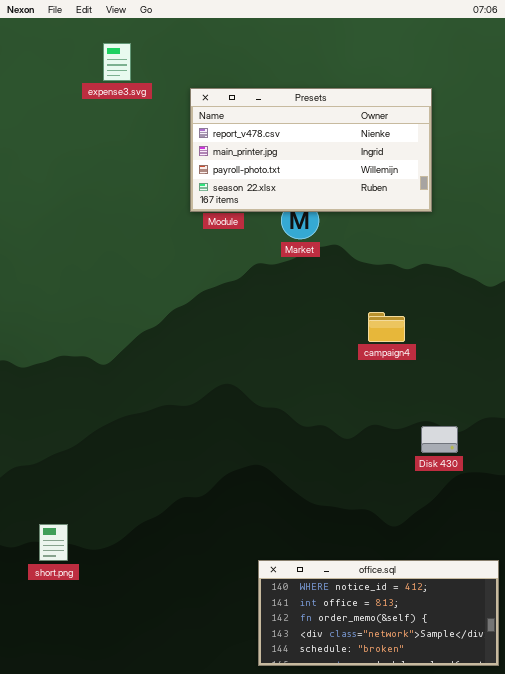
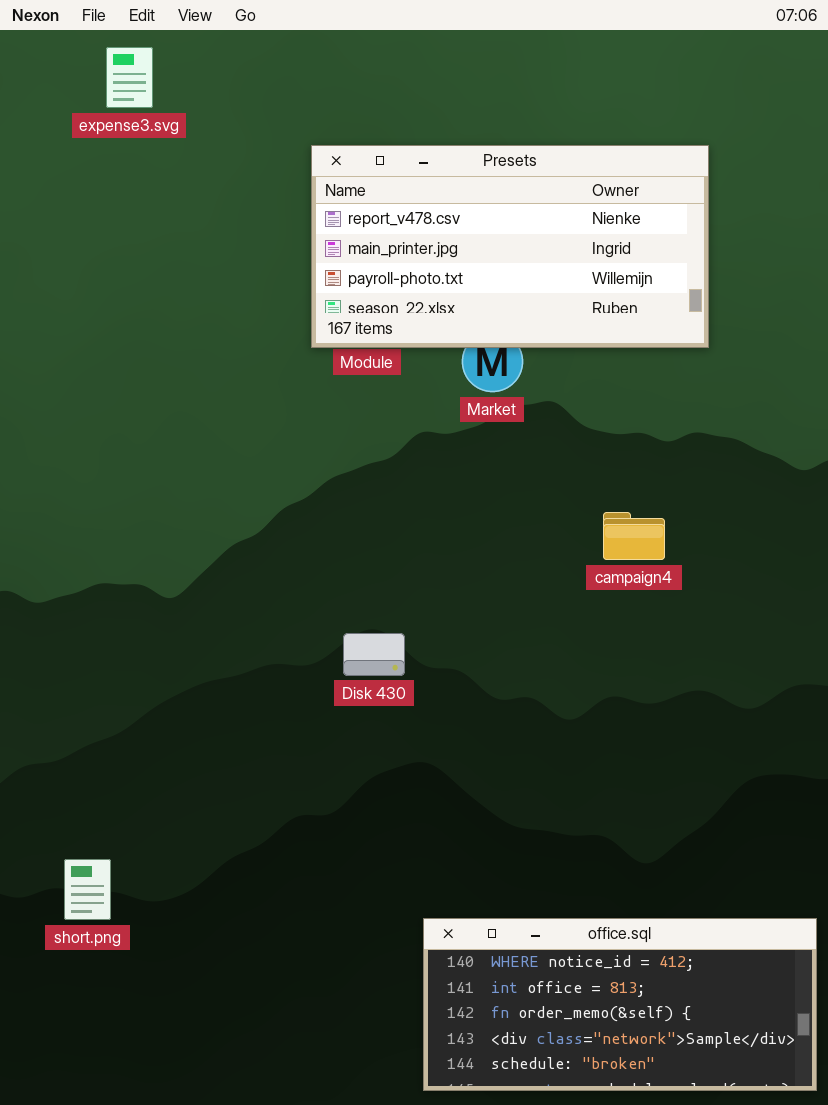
expense3.svg: [103,43,131,81] -> [106,47,153,108], moved
Disk 430: [421,426,458,453] -> [343,633,405,676], moved

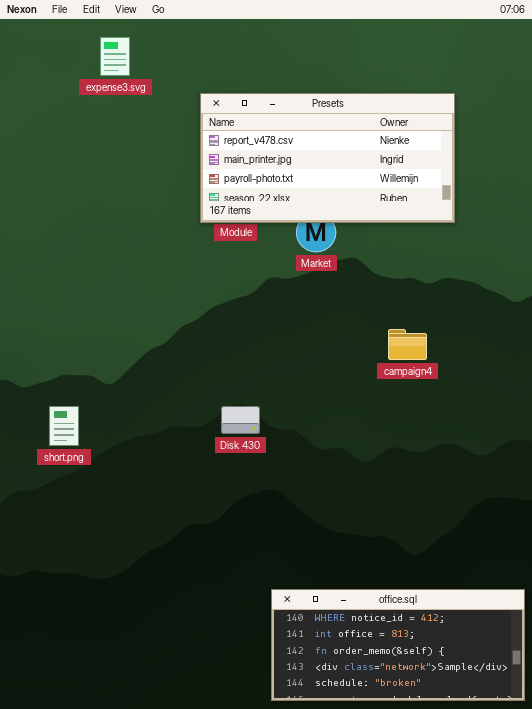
expense3.svg: [106,47,153,108] -> [100,37,130,76], moved
short.png: [64,859,111,920] -> [49,406,79,446], moved

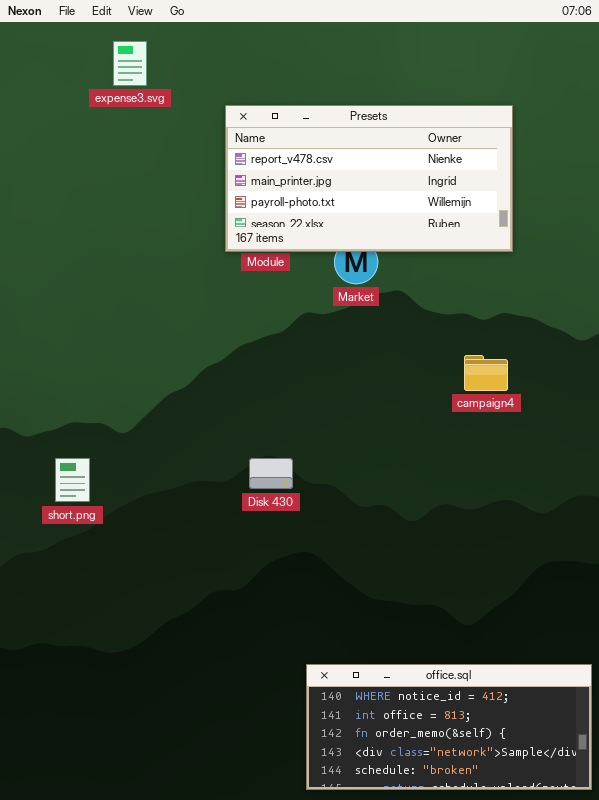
campaign4: [388,329,427,360] -> [464,355,508,391], moved

